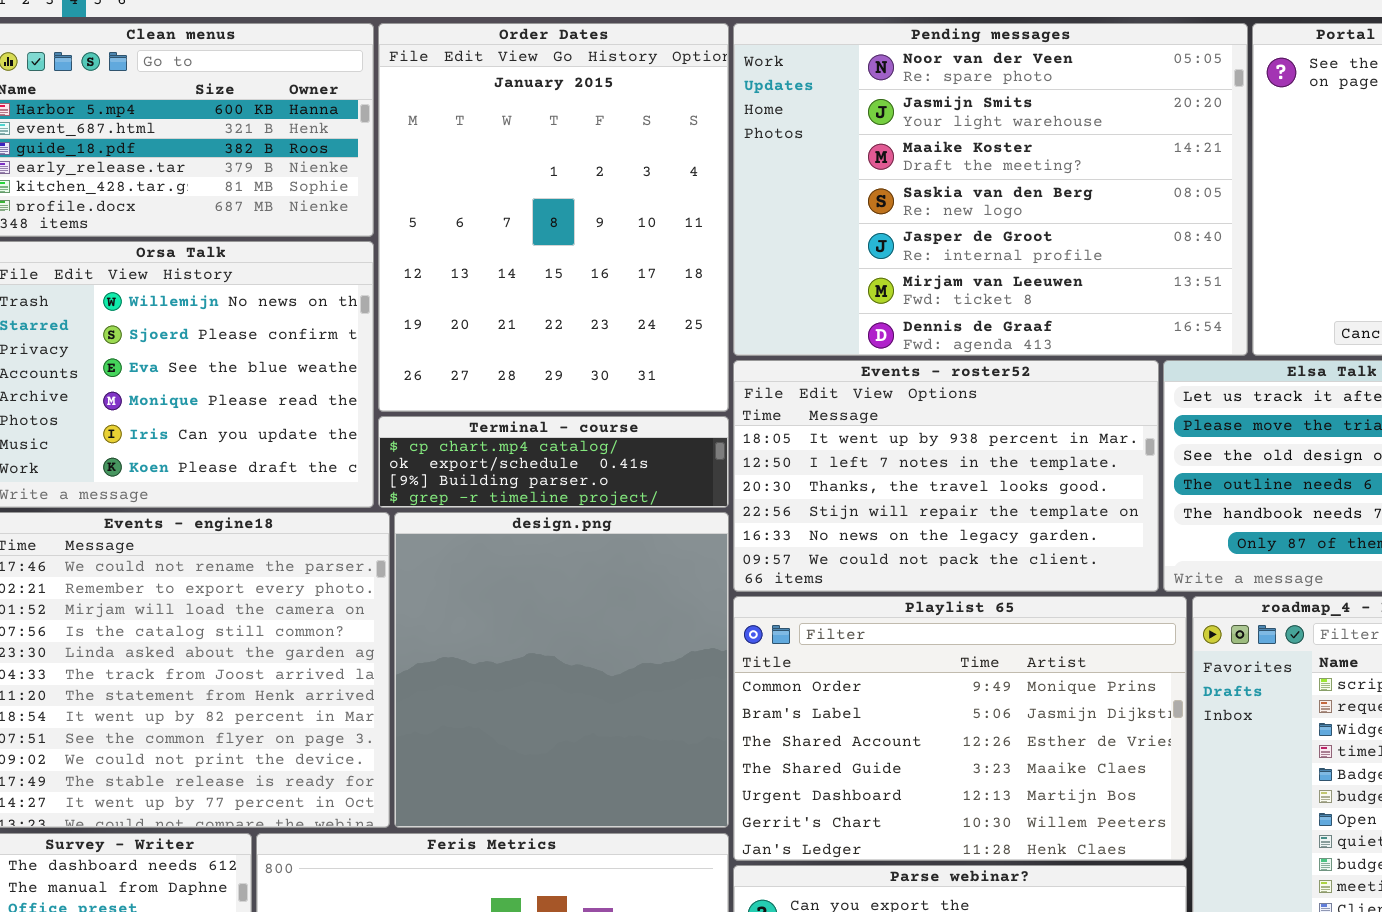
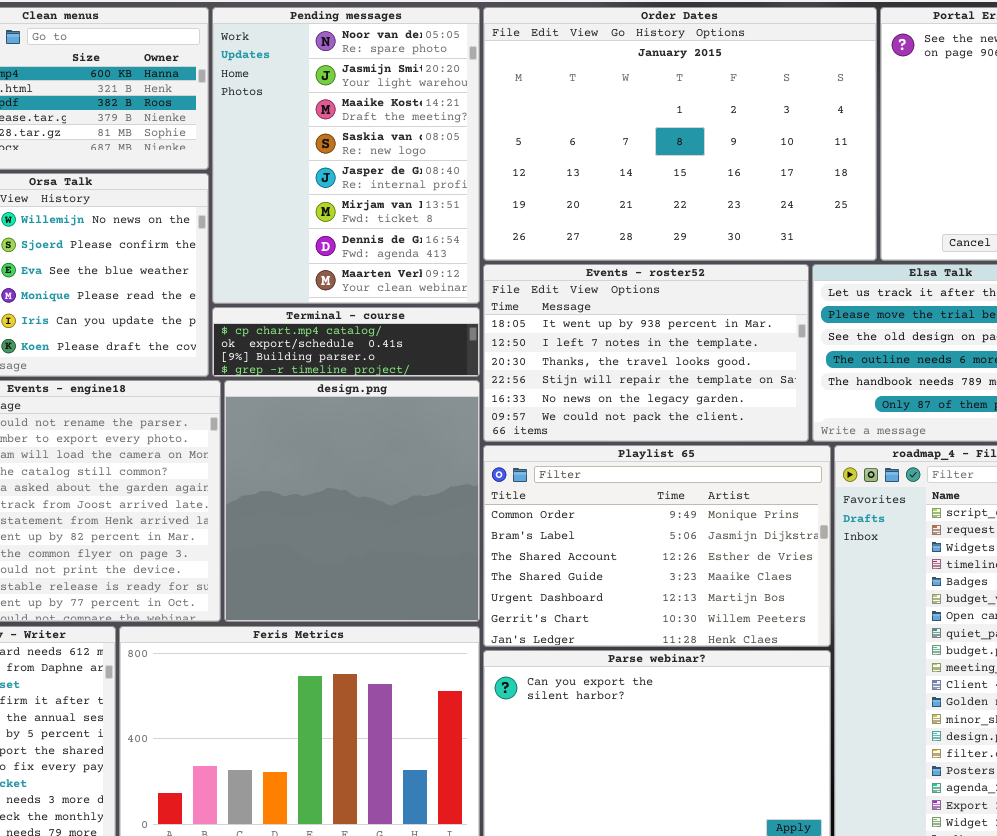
Order Dates: [378,23,729,412] -> [483,7,877,261], moved, resized
Pending messages: [733,23,1248,356] -> [212,7,480,304], moved, resized

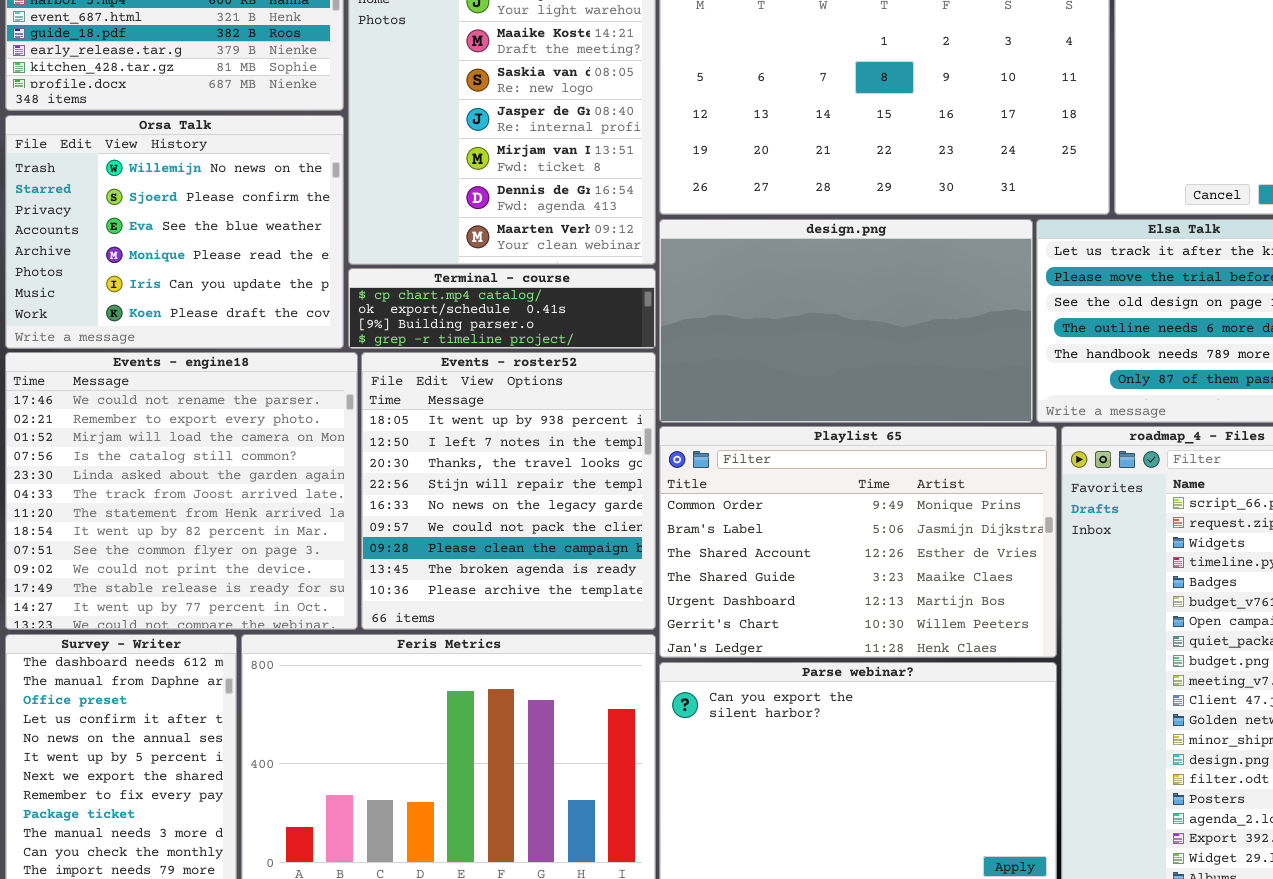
Events - roster52: [483,264,809,442] -> [361,352,656,630], moved, resized
design.png: [224,380,480,622] -> [659,219,1033,423], moved, resized

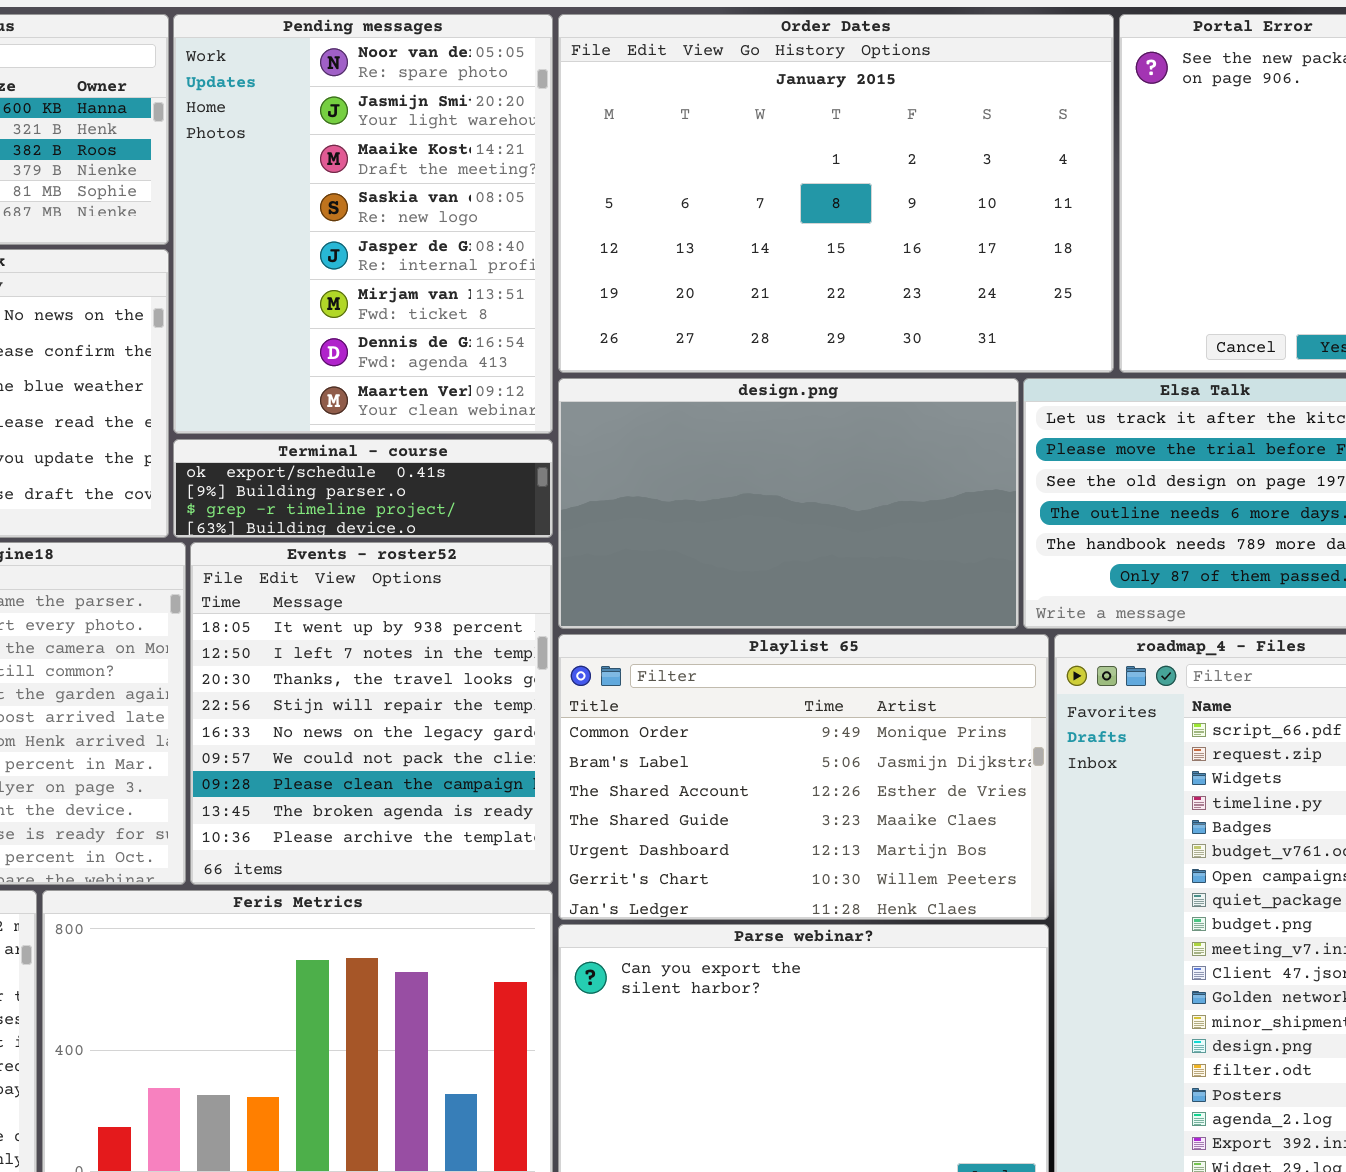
Terminal - course: [348,268,656,349] -> [173,439,553,538], scrolled down 1 row

